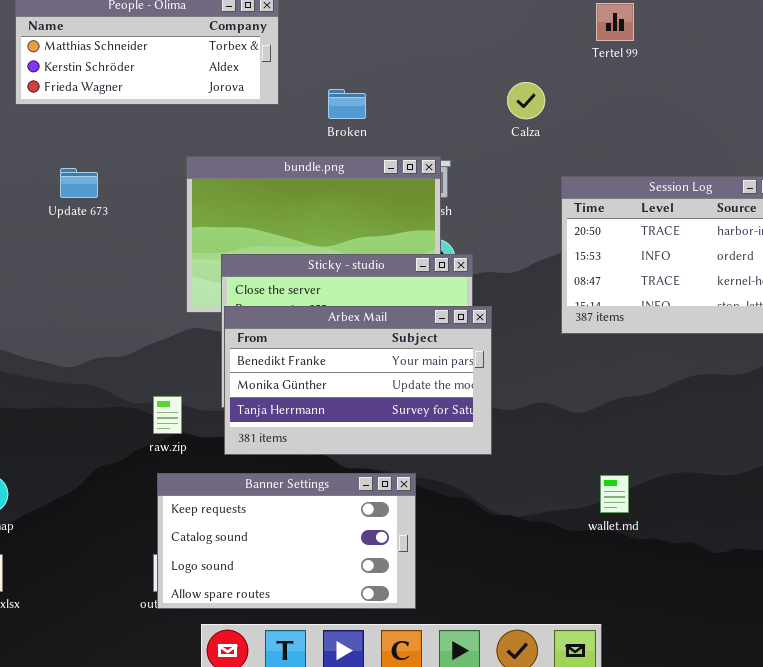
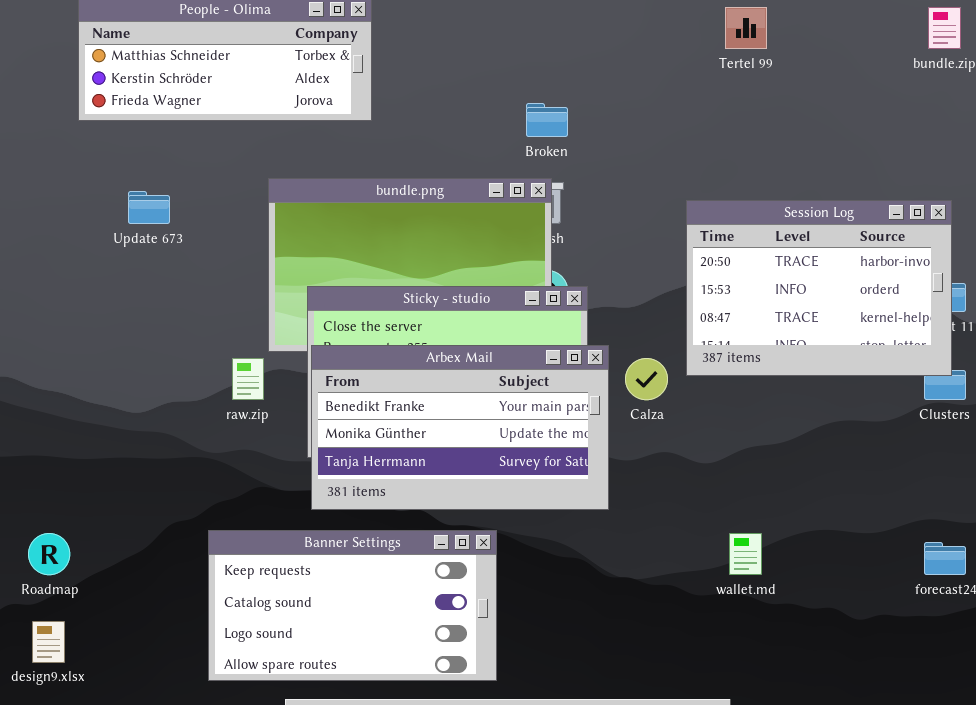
Calza: [507,82,545,119] -> [625,358,668,400], moved
Broken: [328,89,366,119] -> [526,103,568,137], moved
raw.zip: [153,396,182,434] -> [232,358,264,400], moved
Banner Settings: [157,473,416,609] -> [208,530,497,681], moved

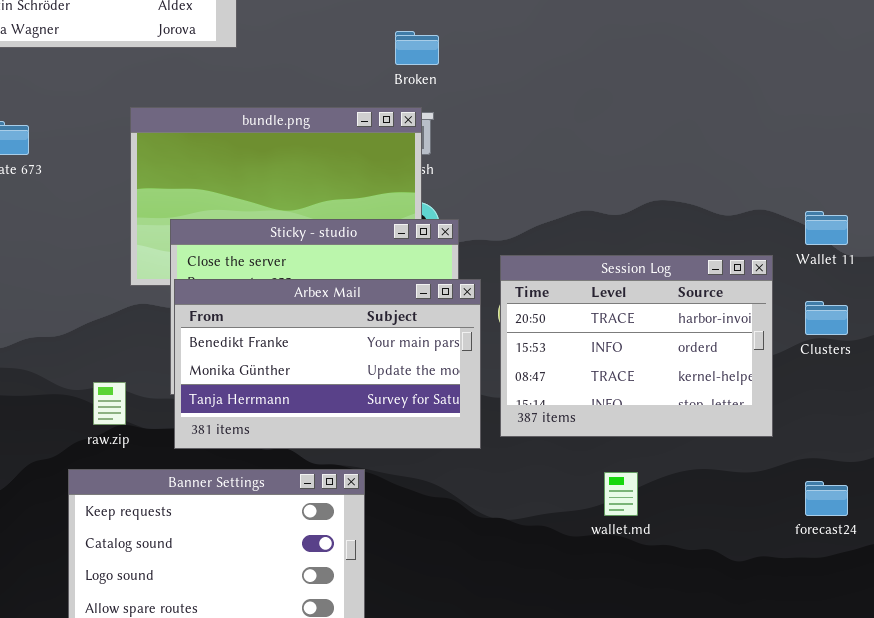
Session Log: [686,200,952,376] -> [500,255,773,437], moved
raw.zip: [232,358,264,400] -> [93,382,126,425], moved

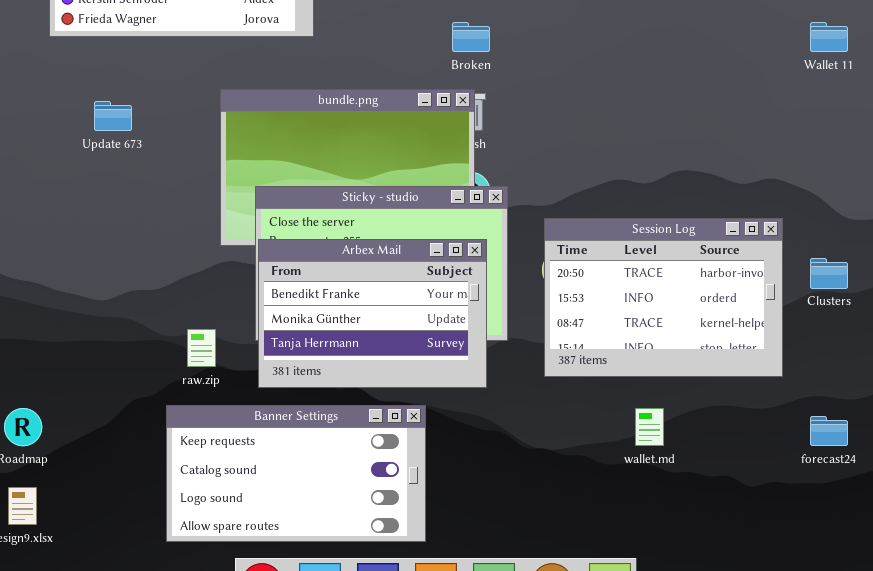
Wallet 11: [805,211,848,245] -> [810,22,848,52], moved
Arbex Mail: [174,279,481,449] -> [258,239,487,388], resized

